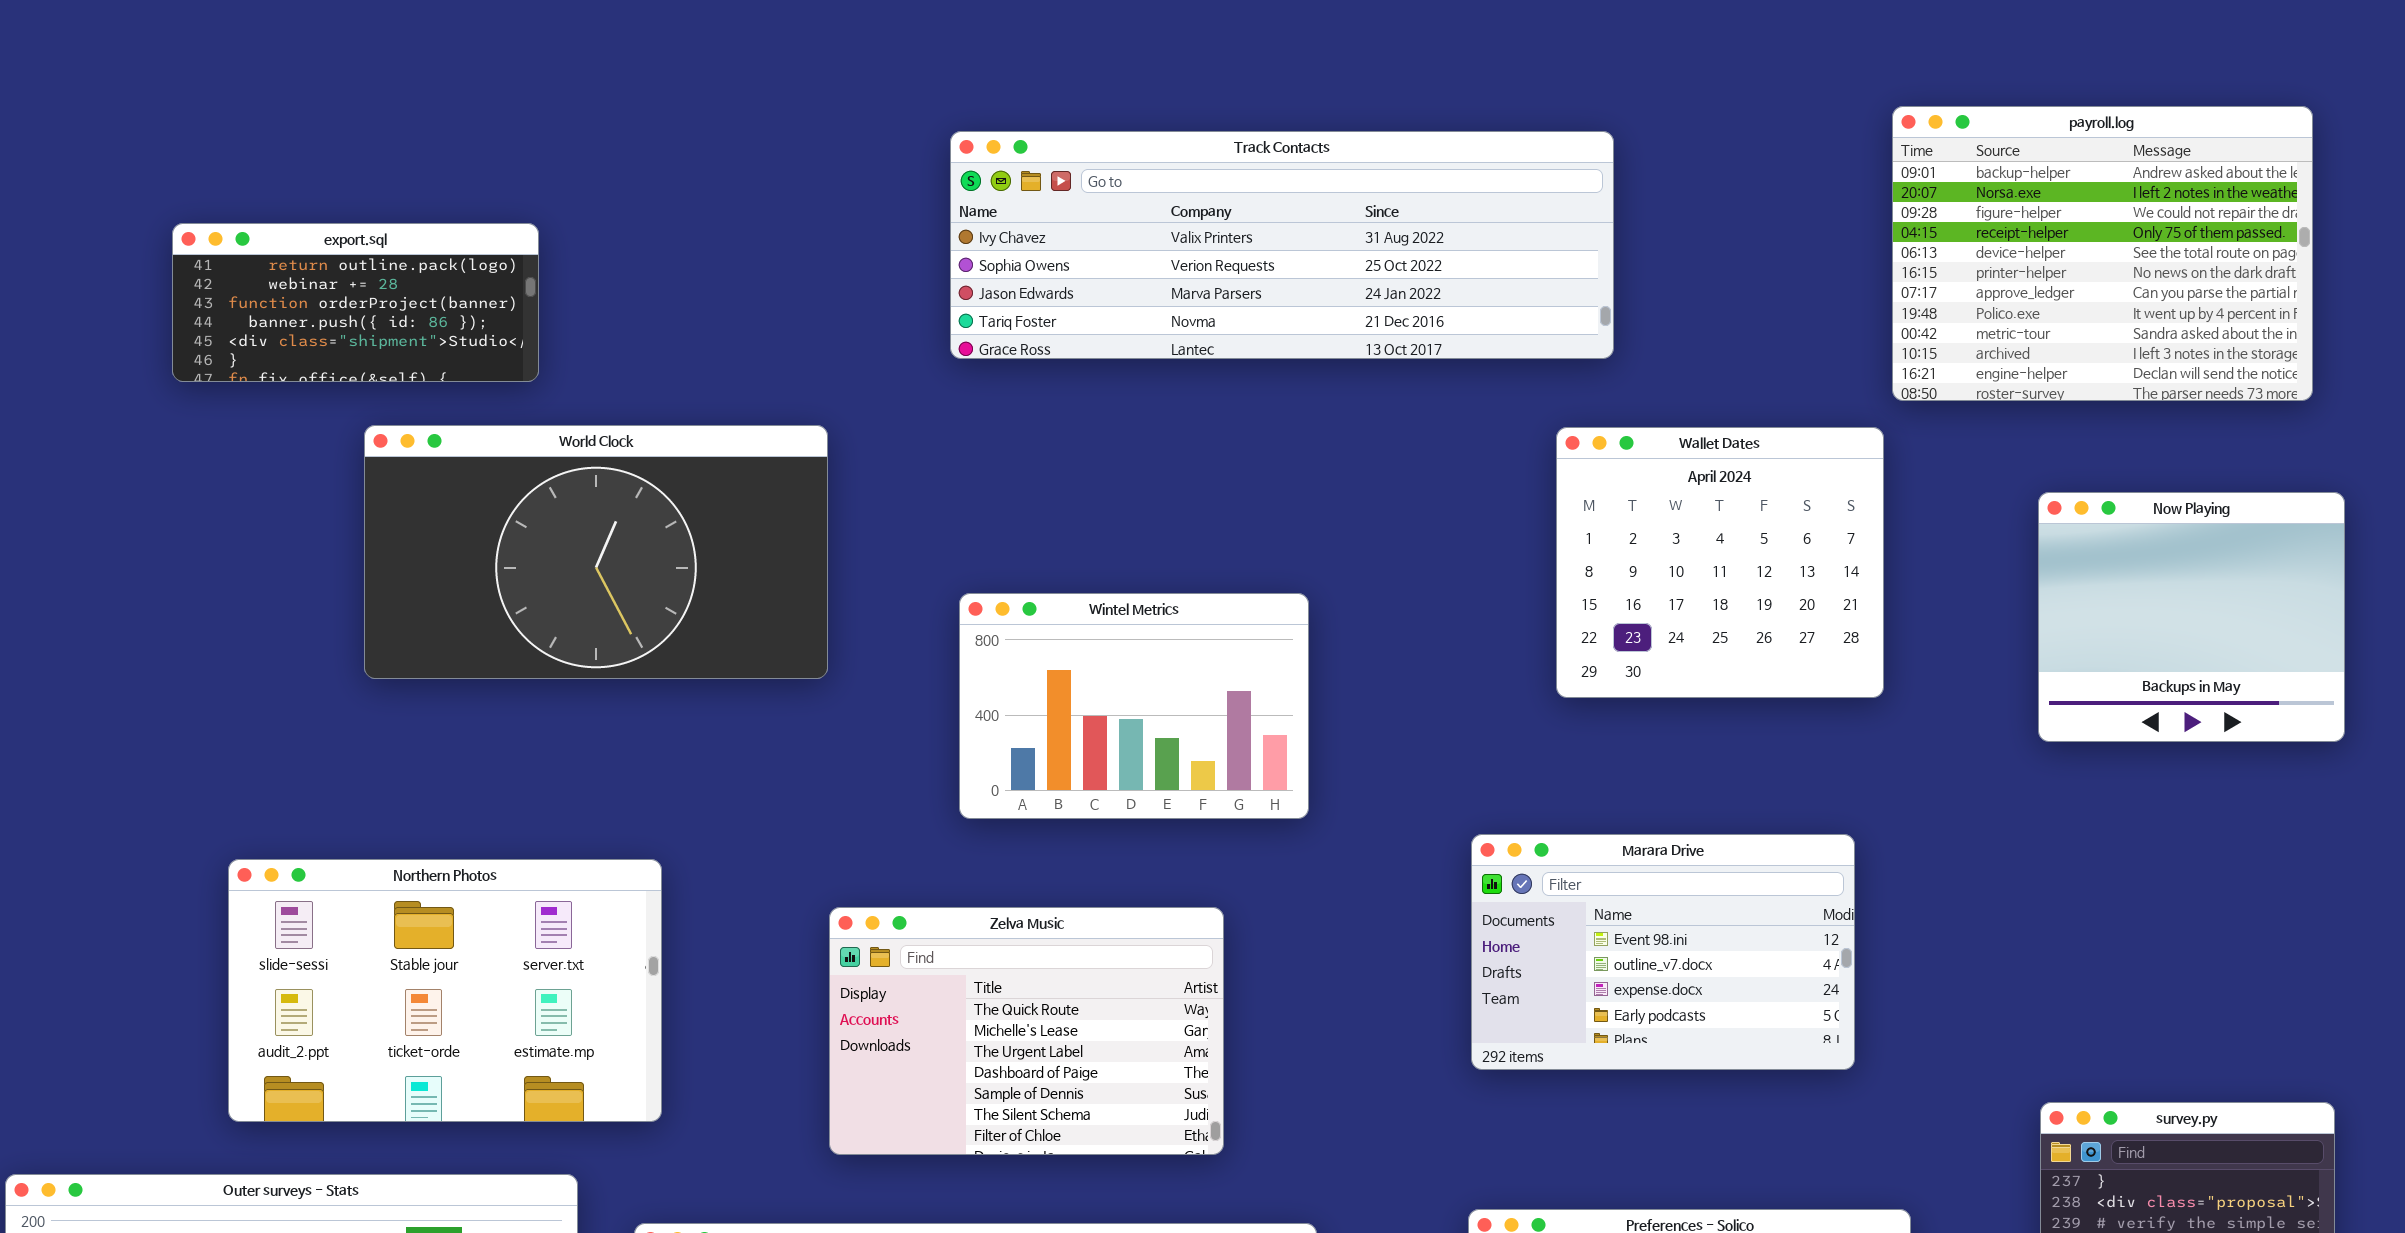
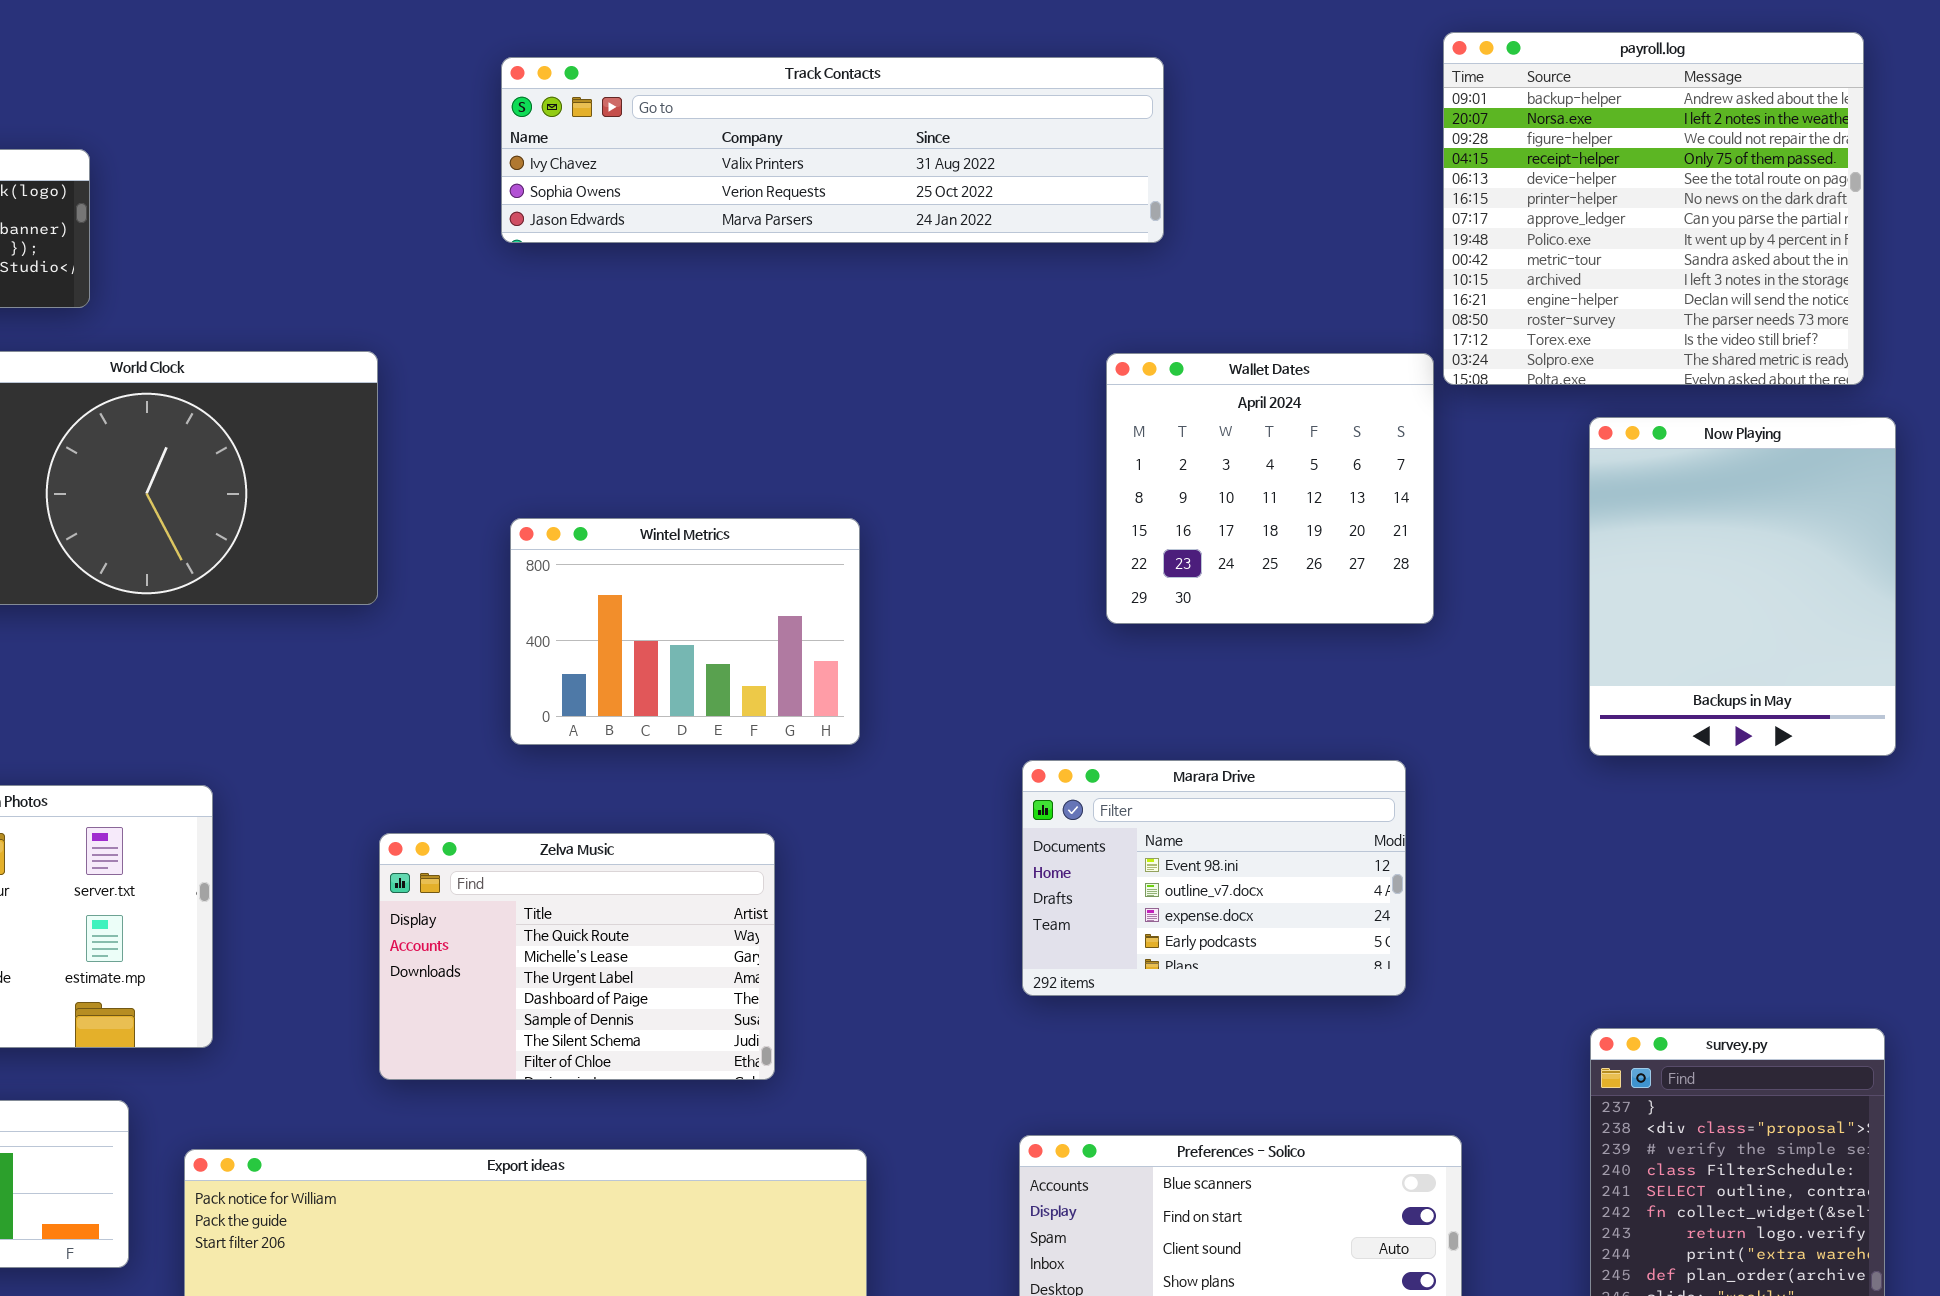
payroll.log: [1892,106,2313,401] -> [1443,32,1864,385], resized
Track Contacts: [950,131,1614,359] -> [501,57,1164,243], resized
Now Playing: [2038,492,2345,742] -> [1589,417,1896,756], resized

